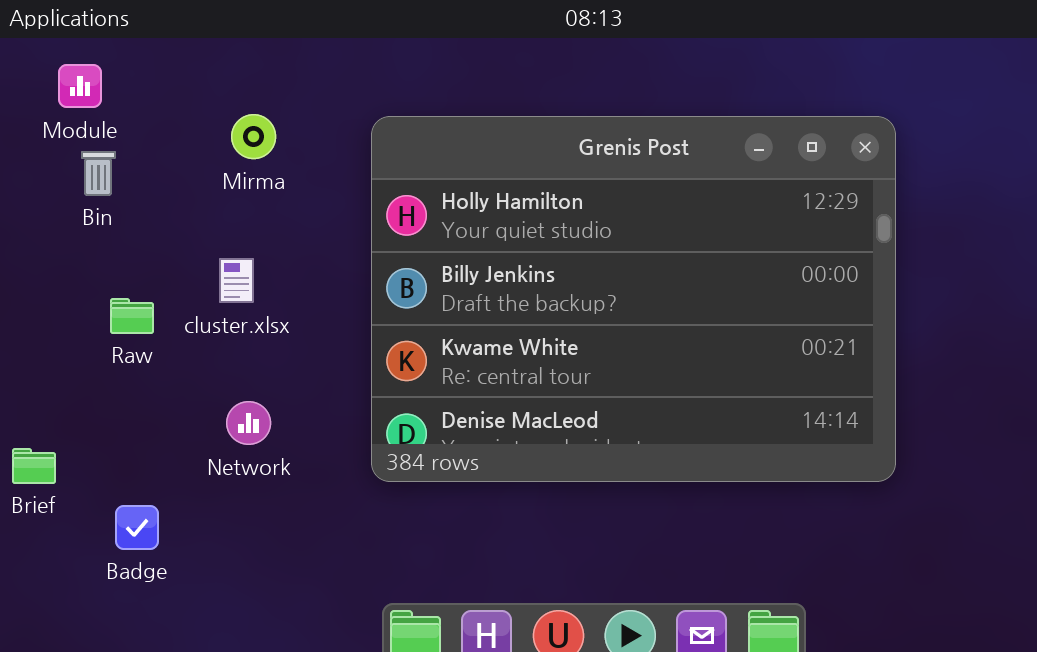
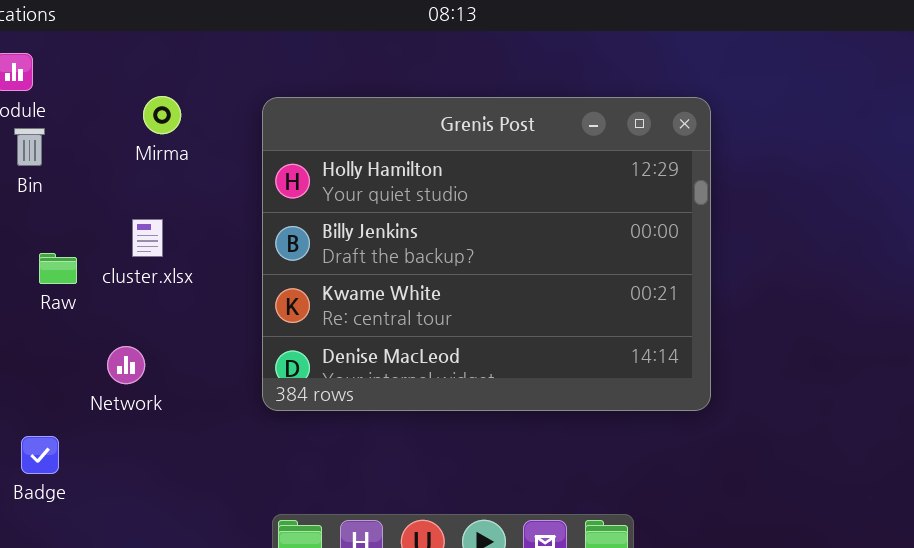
Network: [226,401,271,445] -> [107,346,145,384], moved
Badge: [115,505,159,550] -> [21,436,59,474], moved

